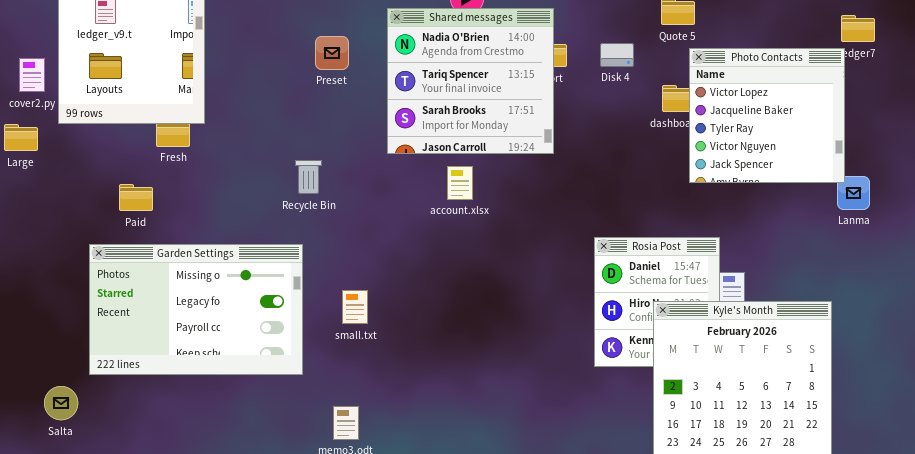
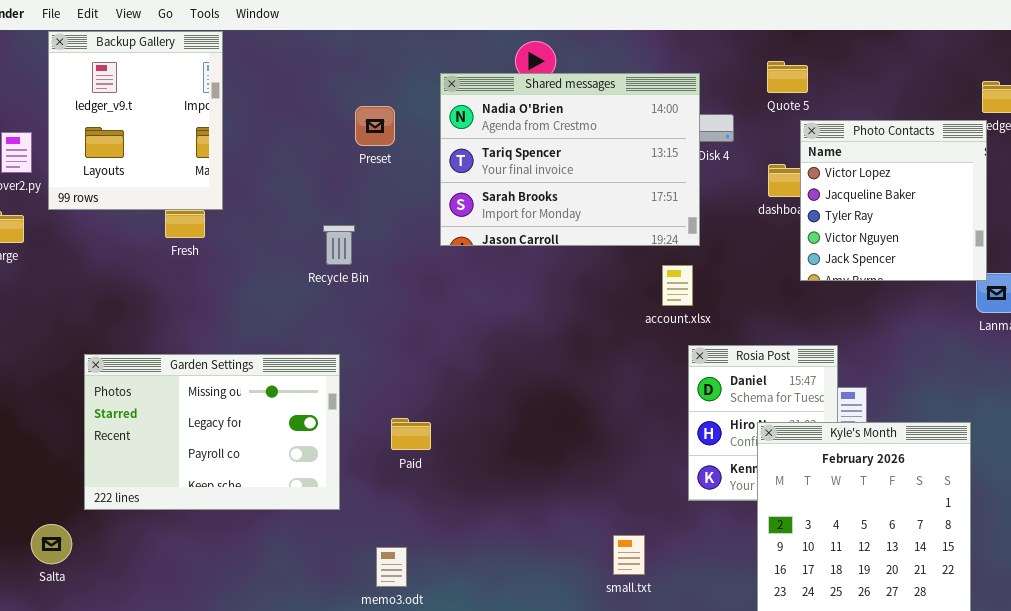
Shared messages: [387,8,554,154] -> [440,73,700,246], resized
Recycle Bin: [295,160,322,194] -> [323,225,355,265], moved
account.xlsx: [447,166,473,200] -> [662,265,693,306], moved
Paid: [119,184,153,211] -> [391,418,431,450], moved
small.txt: [342,290,368,324] -> [613,535,645,575], moved

